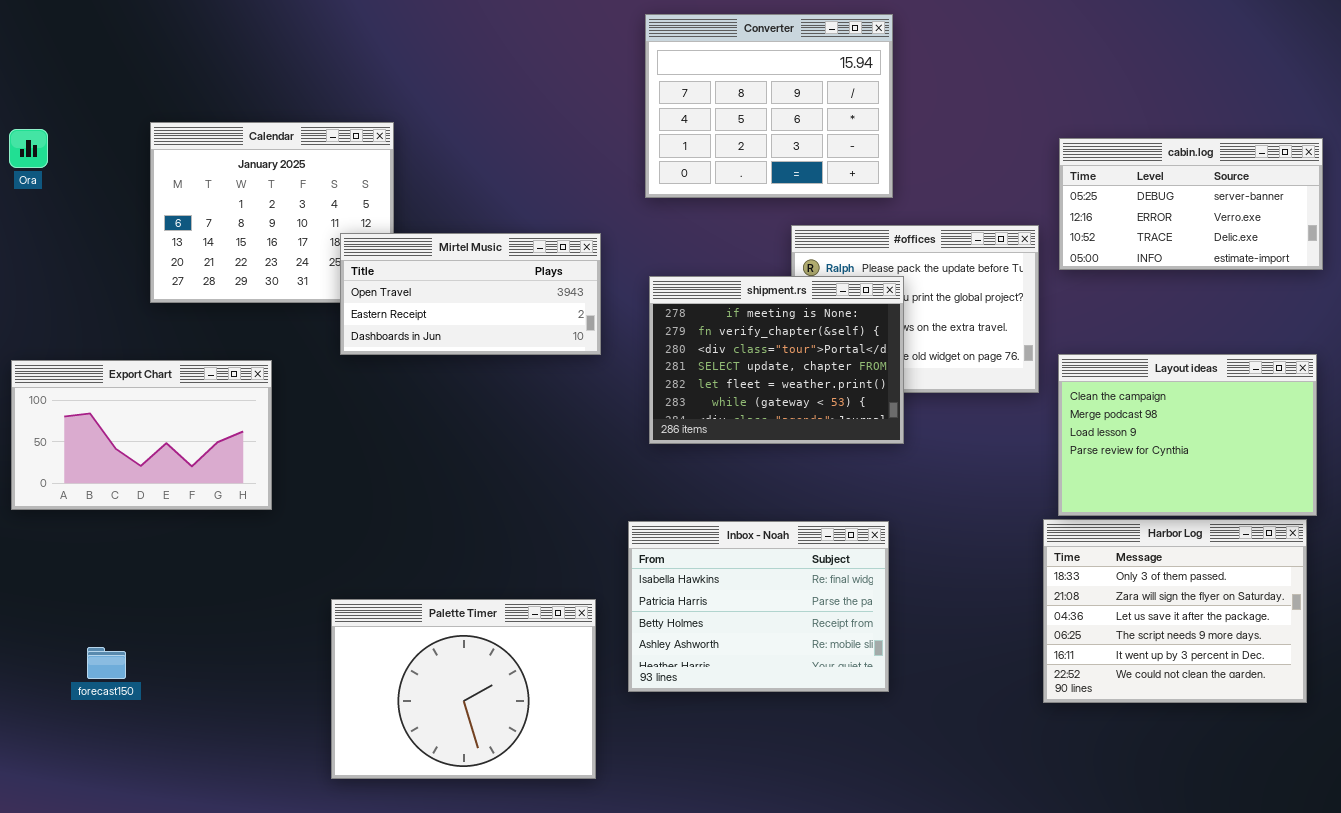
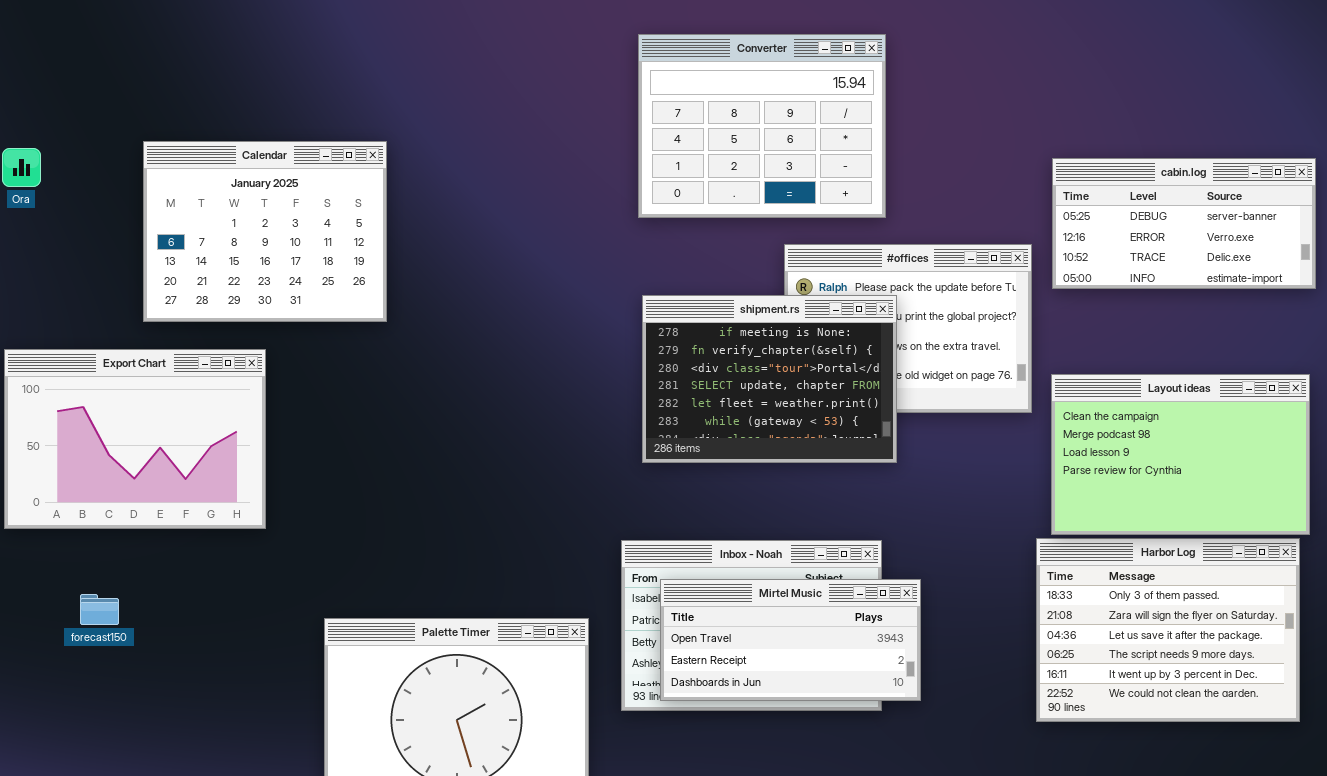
Mirtel Music: [340,233,601,355] -> [660,579,921,701], moved
Export Chart: [11,360,272,510] -> [4,349,266,529], resized
forecast150: [87,647,126,679] -> [80,594,119,625], moved

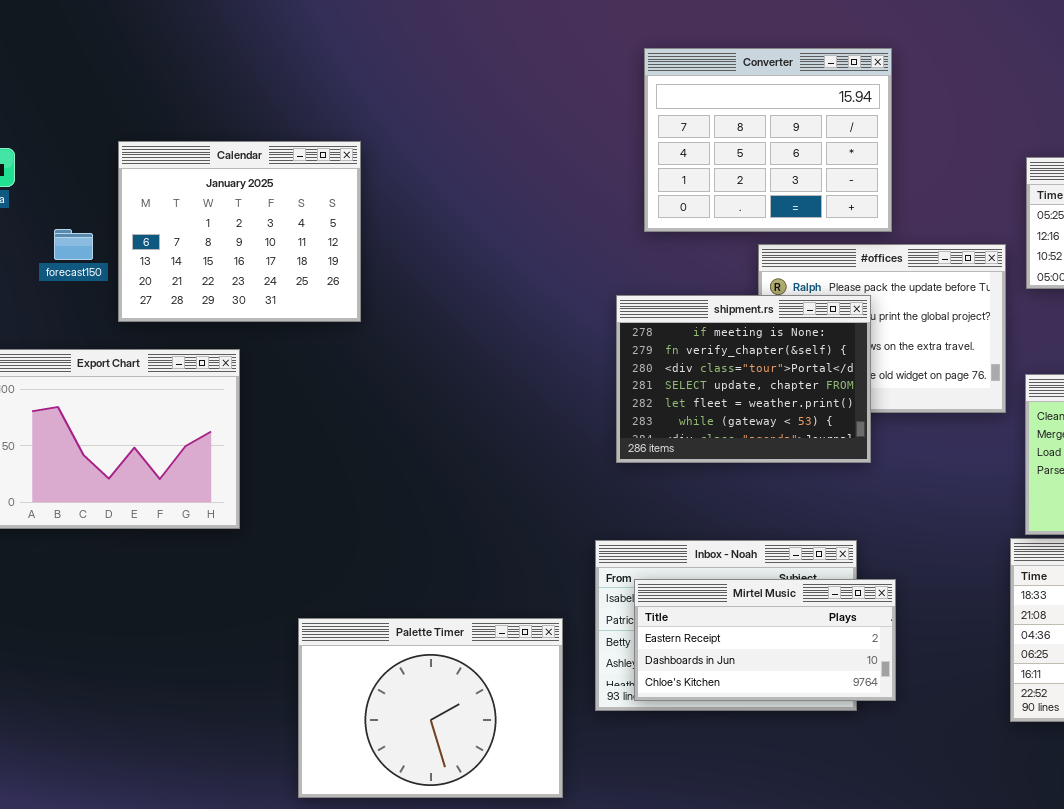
Converter: [638,34,886,218] -> [644,48,892,232], moved
Mirtel Music: [660,579,921,701] -> [634,579,896,701], scrolled down 1 row
forecast150: [80,594,119,625] -> [54,229,93,260], moved

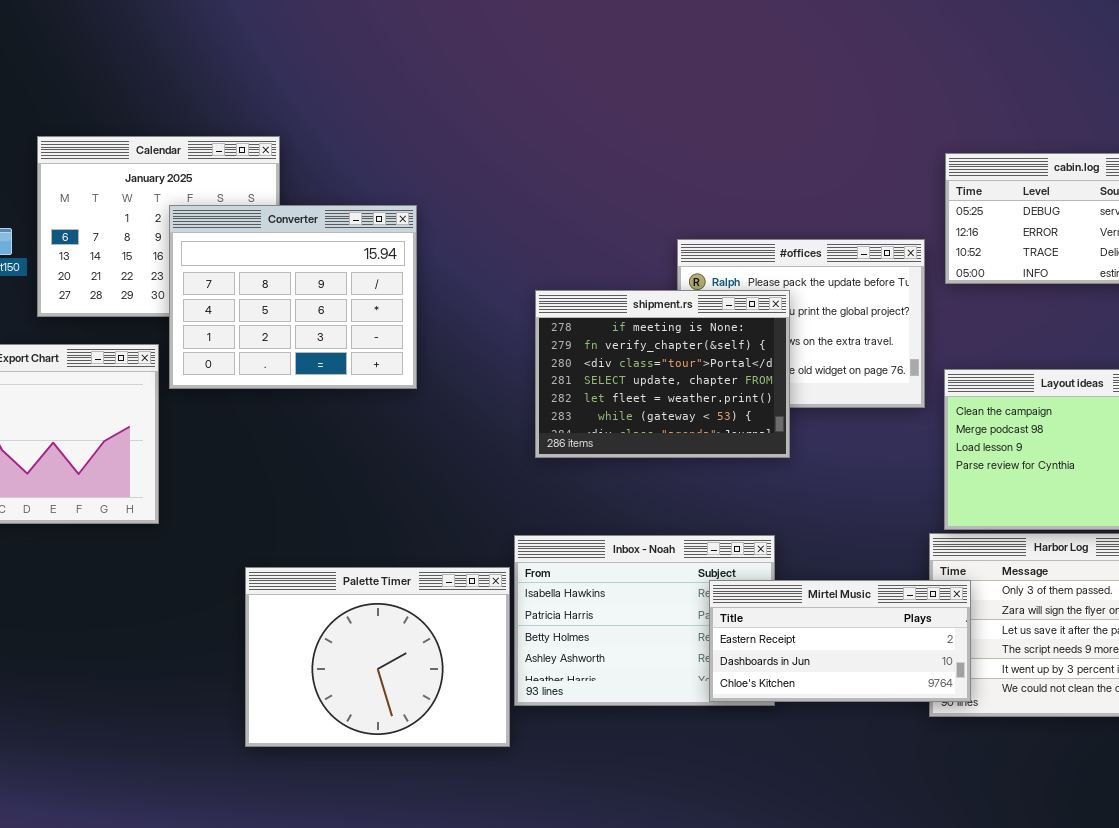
Converter: [644,48,892,232] -> [169,205,417,389], moved
Mirtel Music: [634,579,896,701] -> [709,580,971,702], moved
Palette Timer: [298,618,563,798] -> [245,567,510,747], moved

